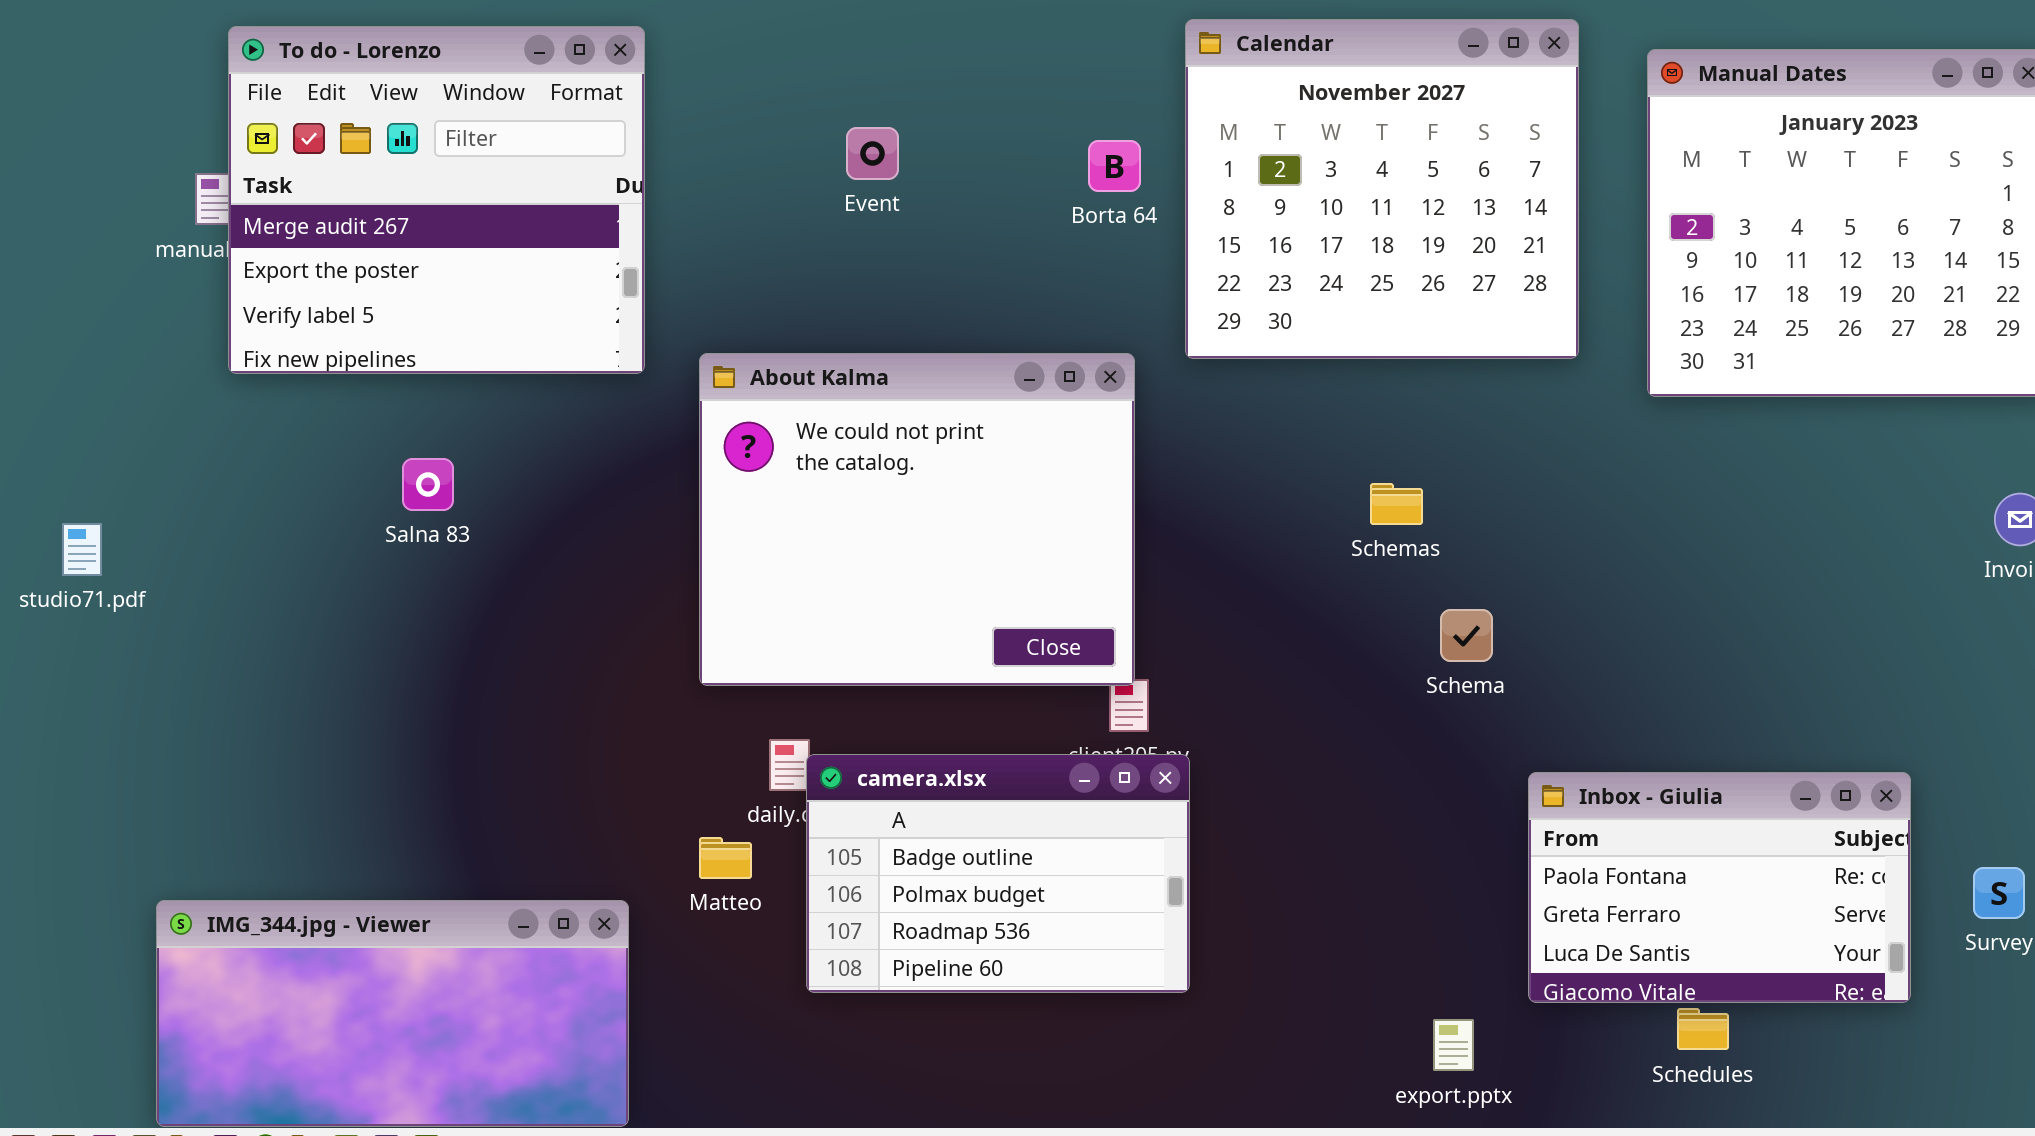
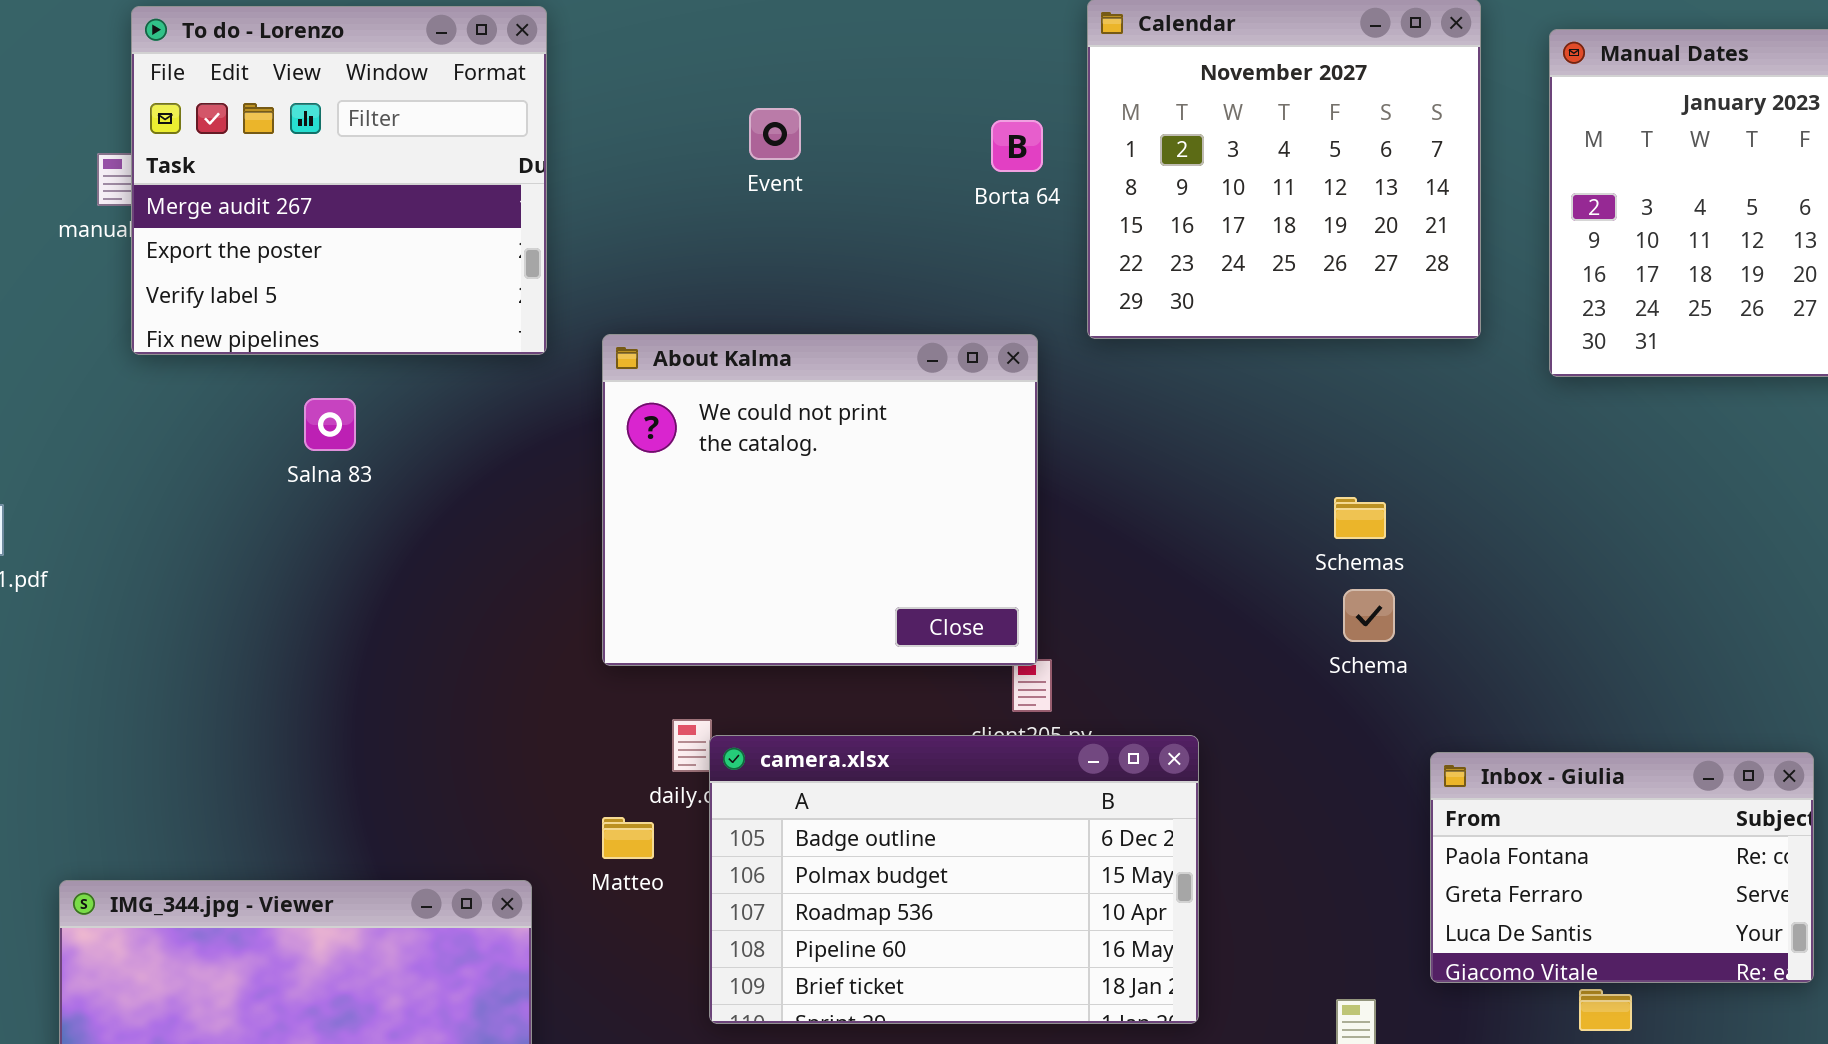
Salna 83: [402,458,454,511] -> [304,398,356,451], moved
Schemas: [1370,483,1423,525] -> [1334,497,1386,539], moved
camera.xlsx: [806,754,1190,993] -> [709,735,1199,1024], resized

